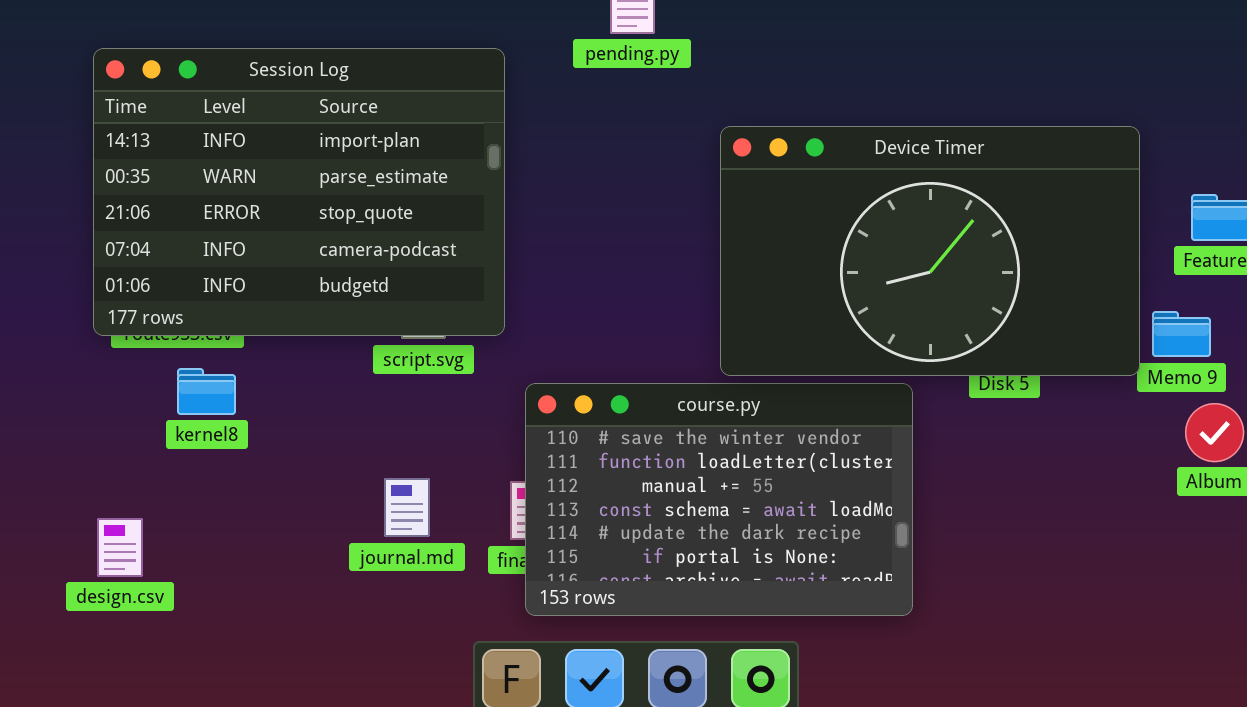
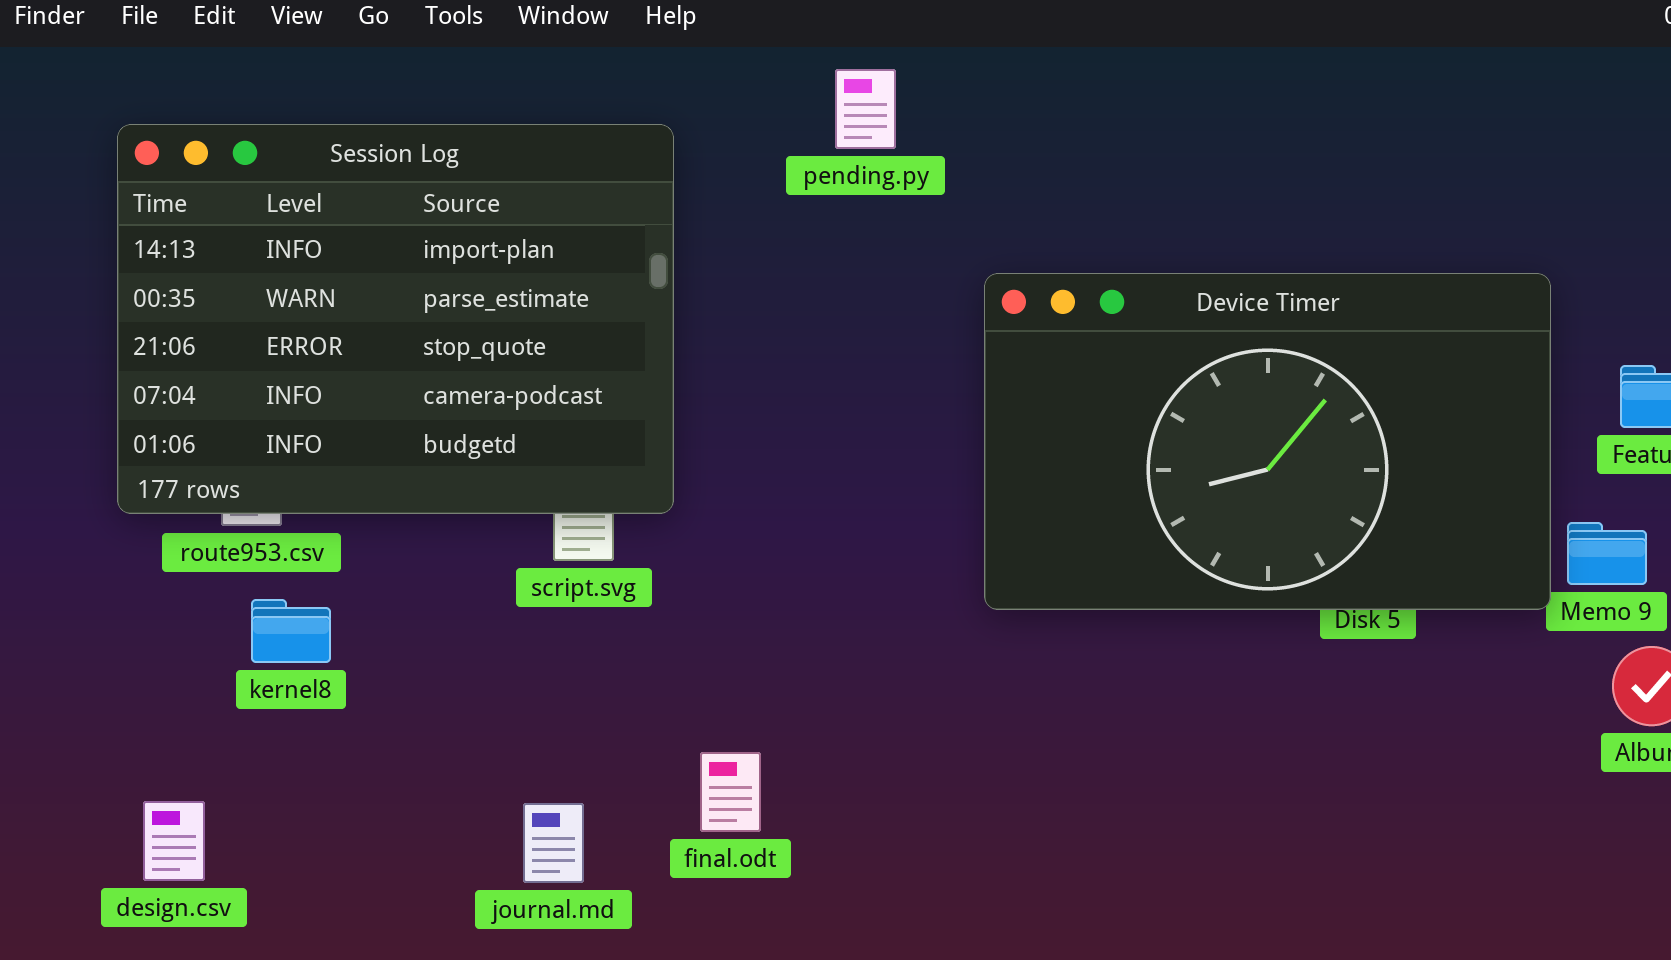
Session Log: [93,48,505,336] -> [117,124,674,514], moved
course.py: [525,383,913,616] -> none, closed
journal.md: [384,478,430,537] -> [523,803,584,883], moved

